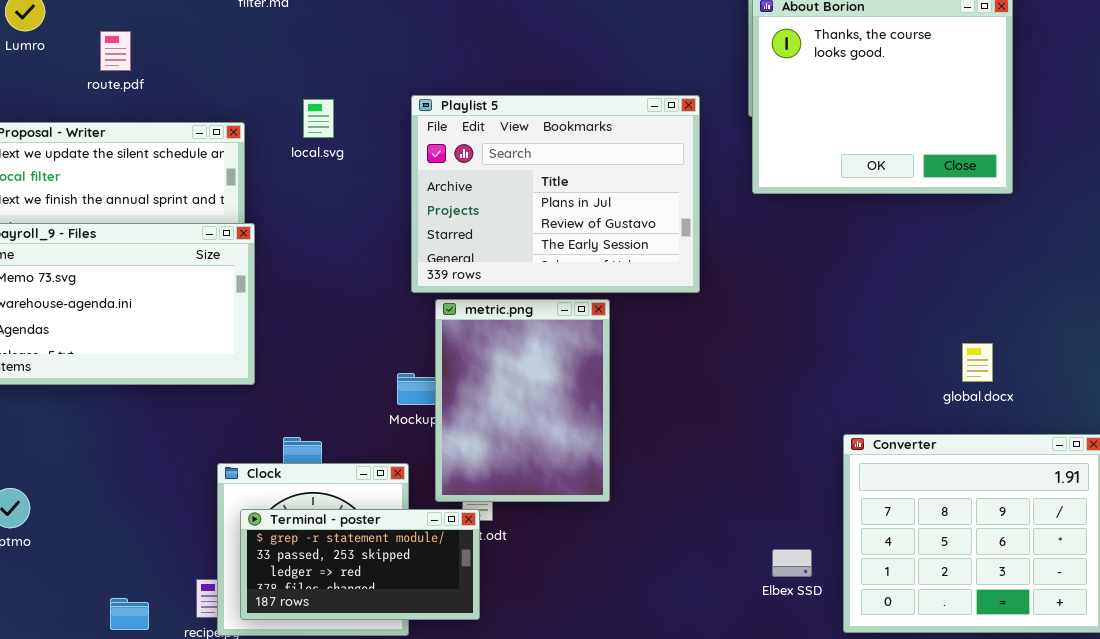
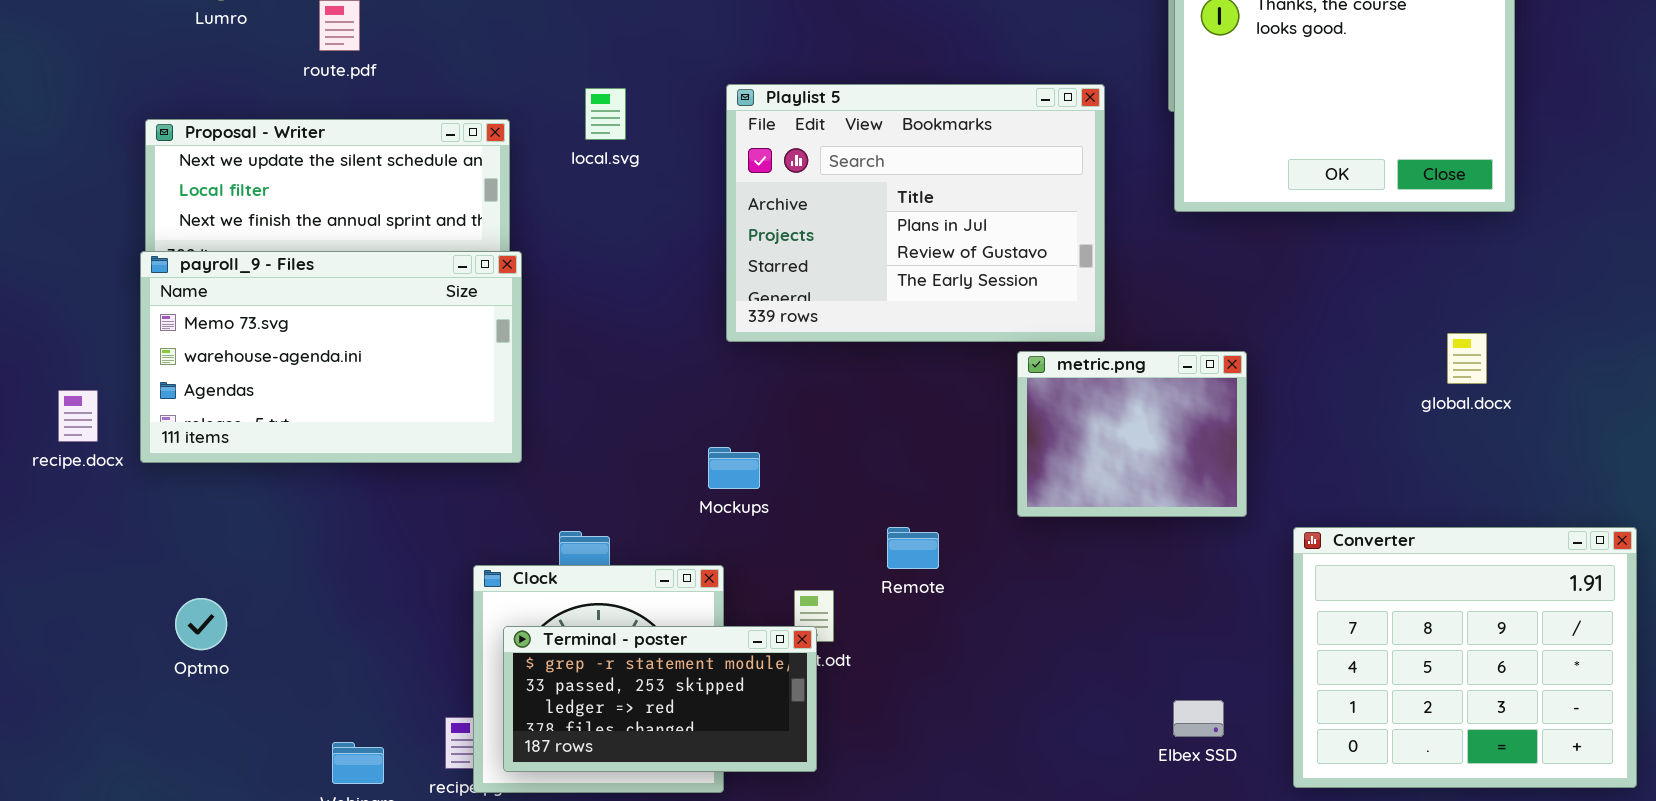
metric.png: [435,299,610,502] -> [1017,351,1247,517], moved, resized
global.docx: [962,343,993,382] -> [1447,333,1487,384], moved
Elbex SSD: [772,549,812,577] -> [1173,700,1224,737], moved

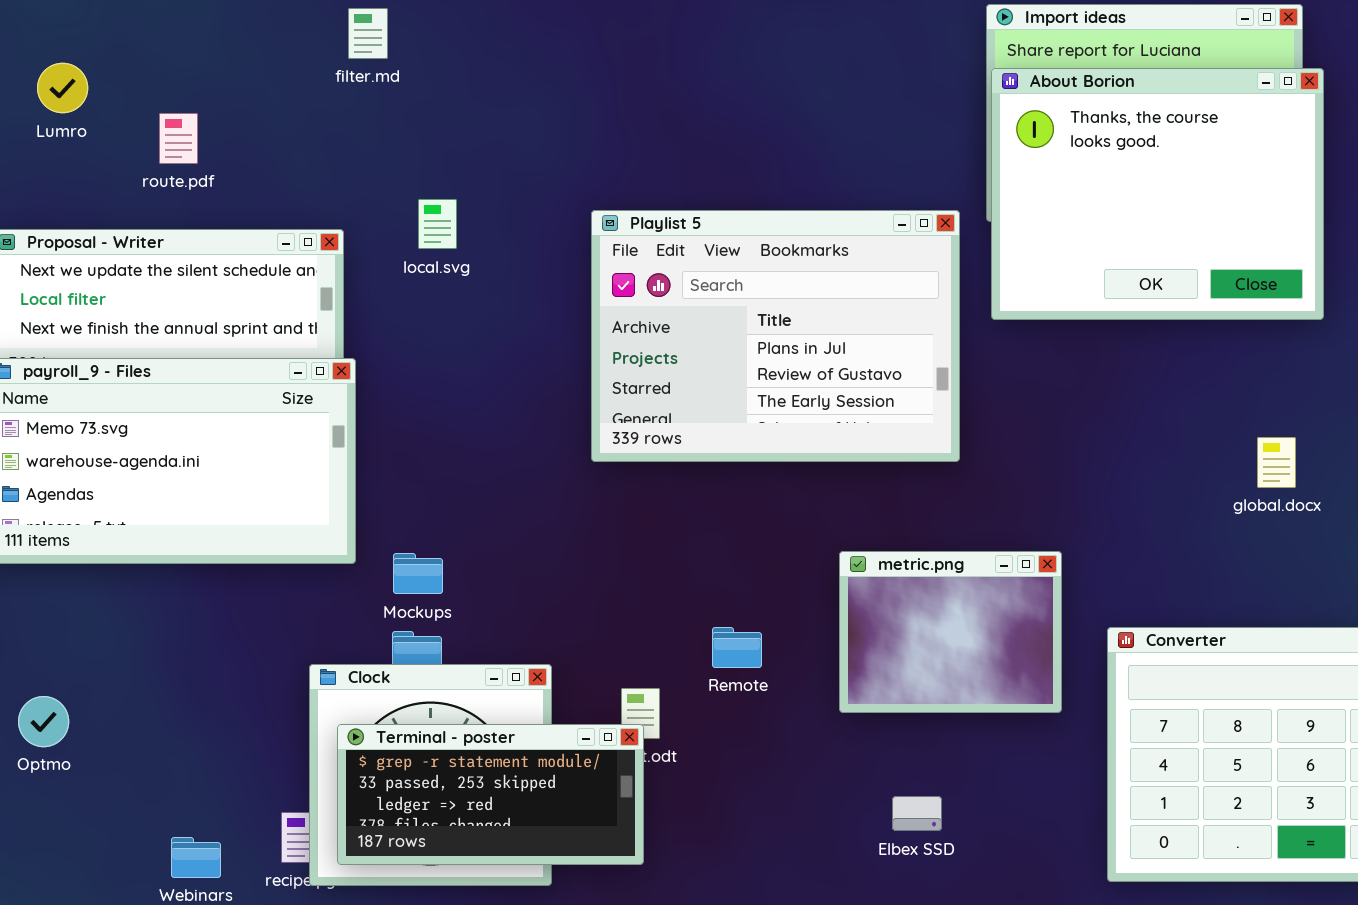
Playlist 5: [726,84,1105,342] -> [591,210,960,462], moved
metric.png: [1017,351,1247,517] -> [839,551,1062,713], moved
Mockups: [708,447,760,489] -> [393,553,443,594], moved
Elbex SSD: [1173,700,1224,737] -> [892,796,942,831], moved

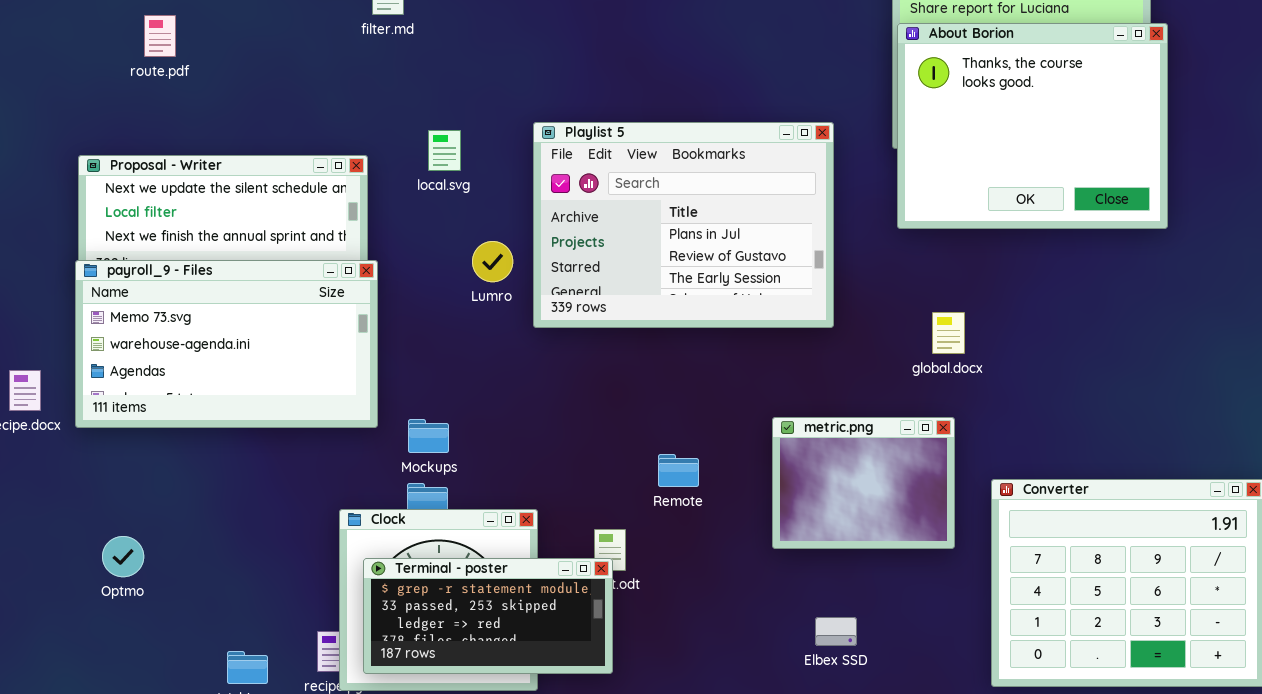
Lumro: [37,63,88,113] -> [472,241,513,282], moved
route.pdf: [159,113,198,164] -> [144,15,176,57], moved
Playlist 5: [591,210,960,462] -> [533,122,834,328], moved
global.docx: [1257,437,1296,488] -> [932,312,965,354], moved
Remote: [712,627,762,668] -> [658,454,699,487], moved

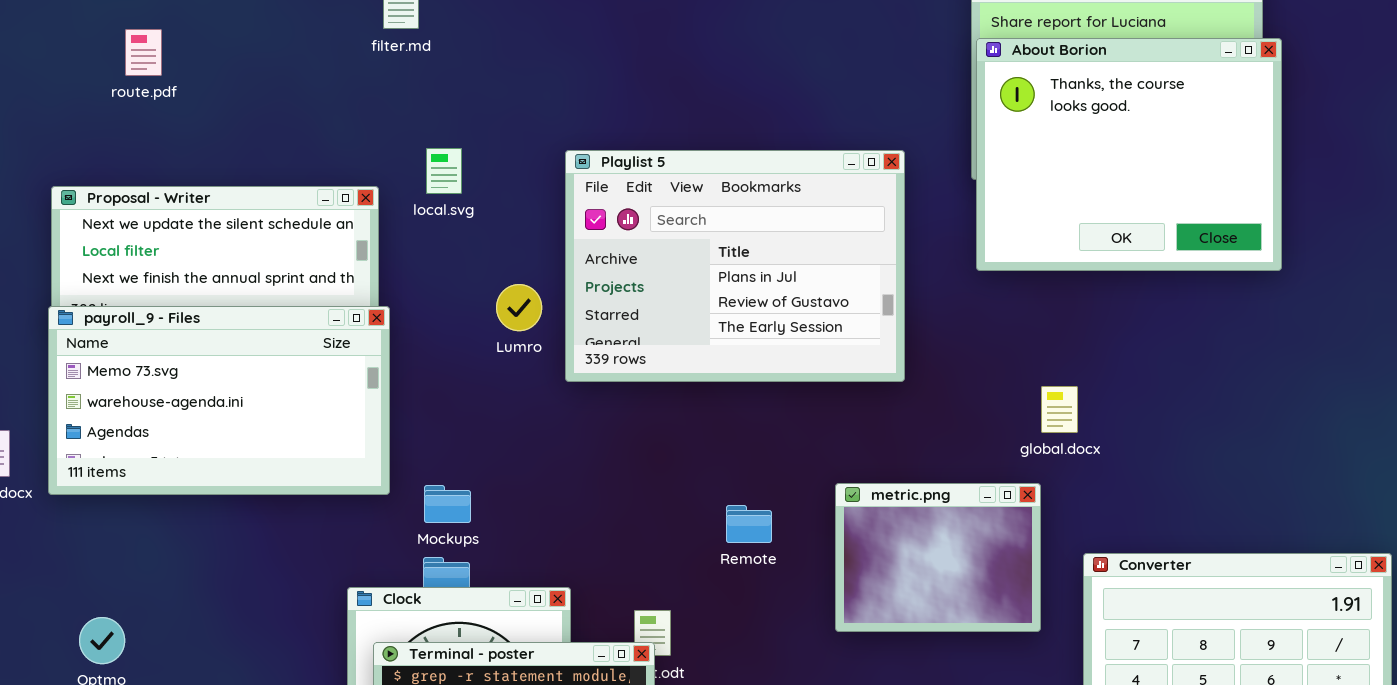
local.svg: [428,130,461,171] -> [426,148,462,194], moved
global.docx: [932,312,965,354] -> [1041,386,1078,433], moved
Remote: [658,454,699,487] -> [726,505,772,543], moved

